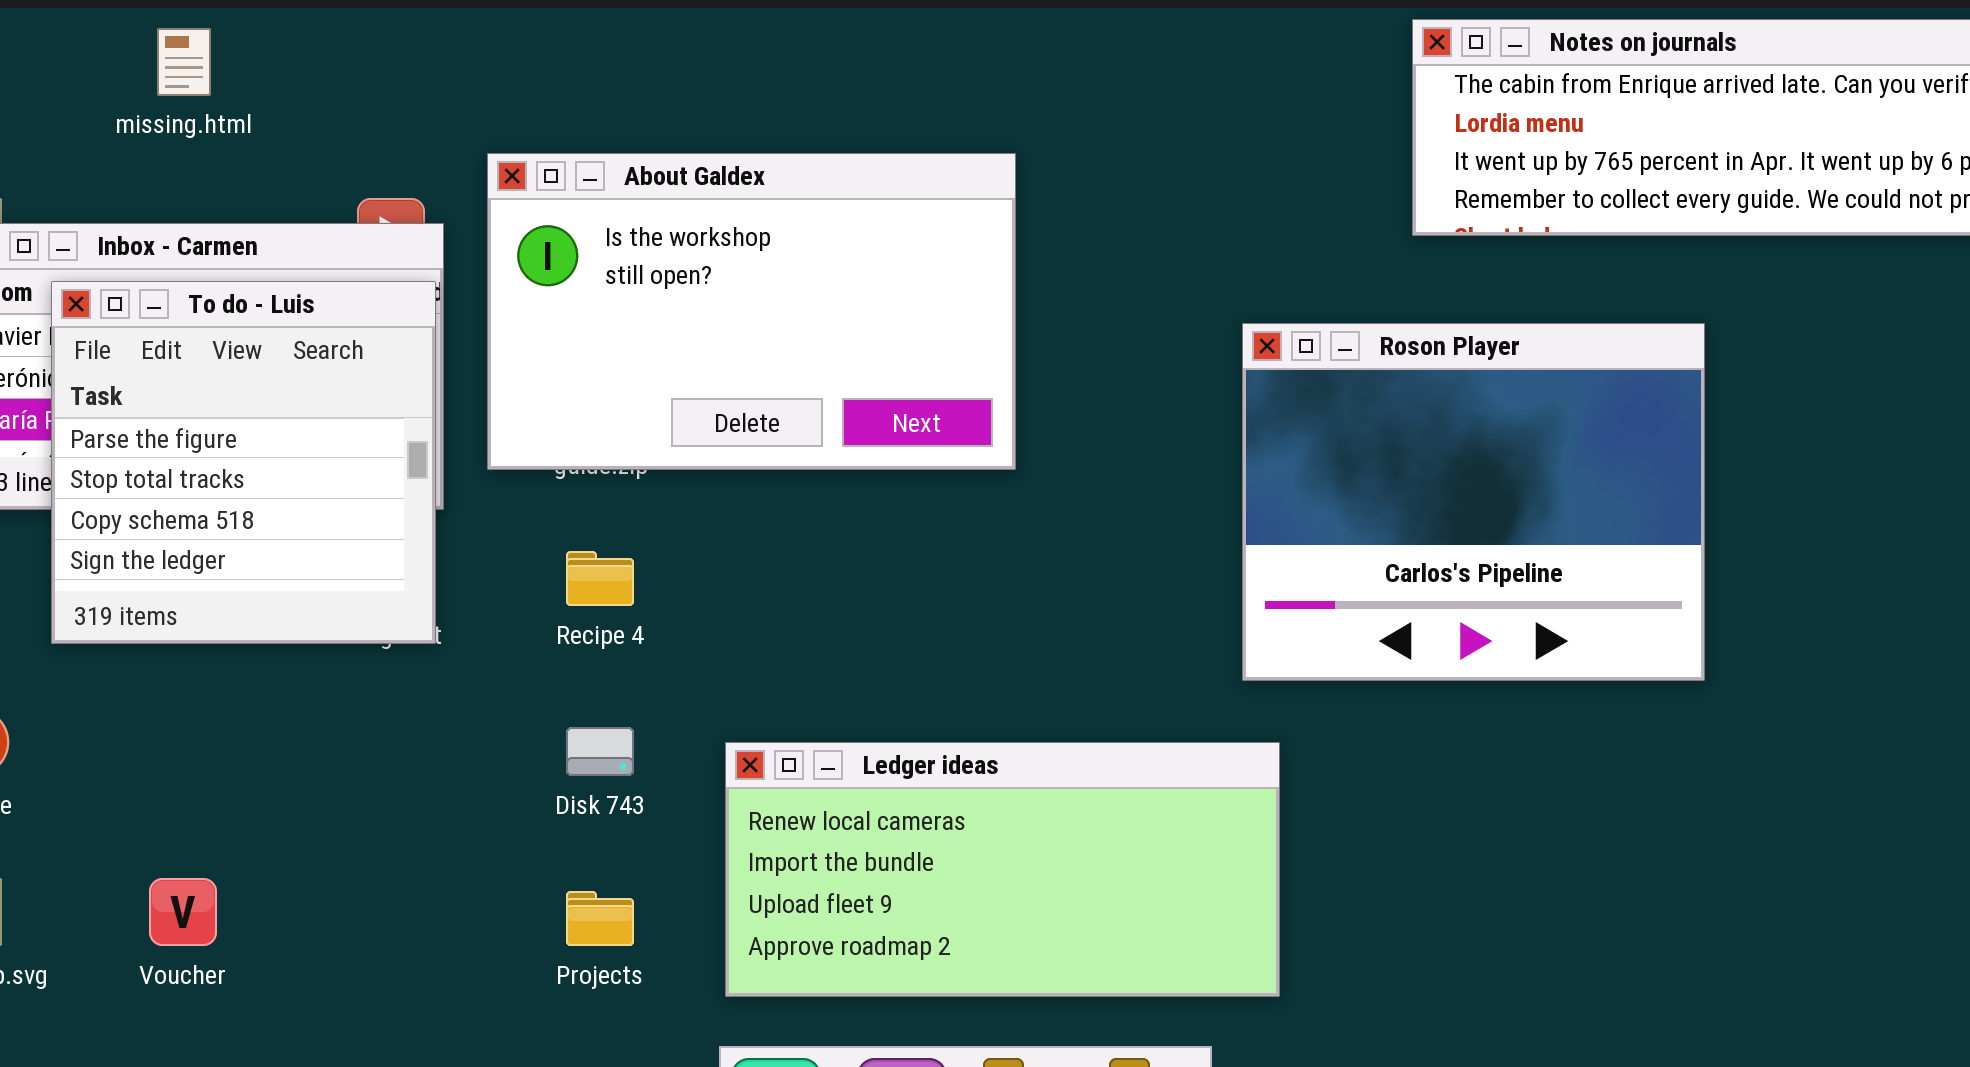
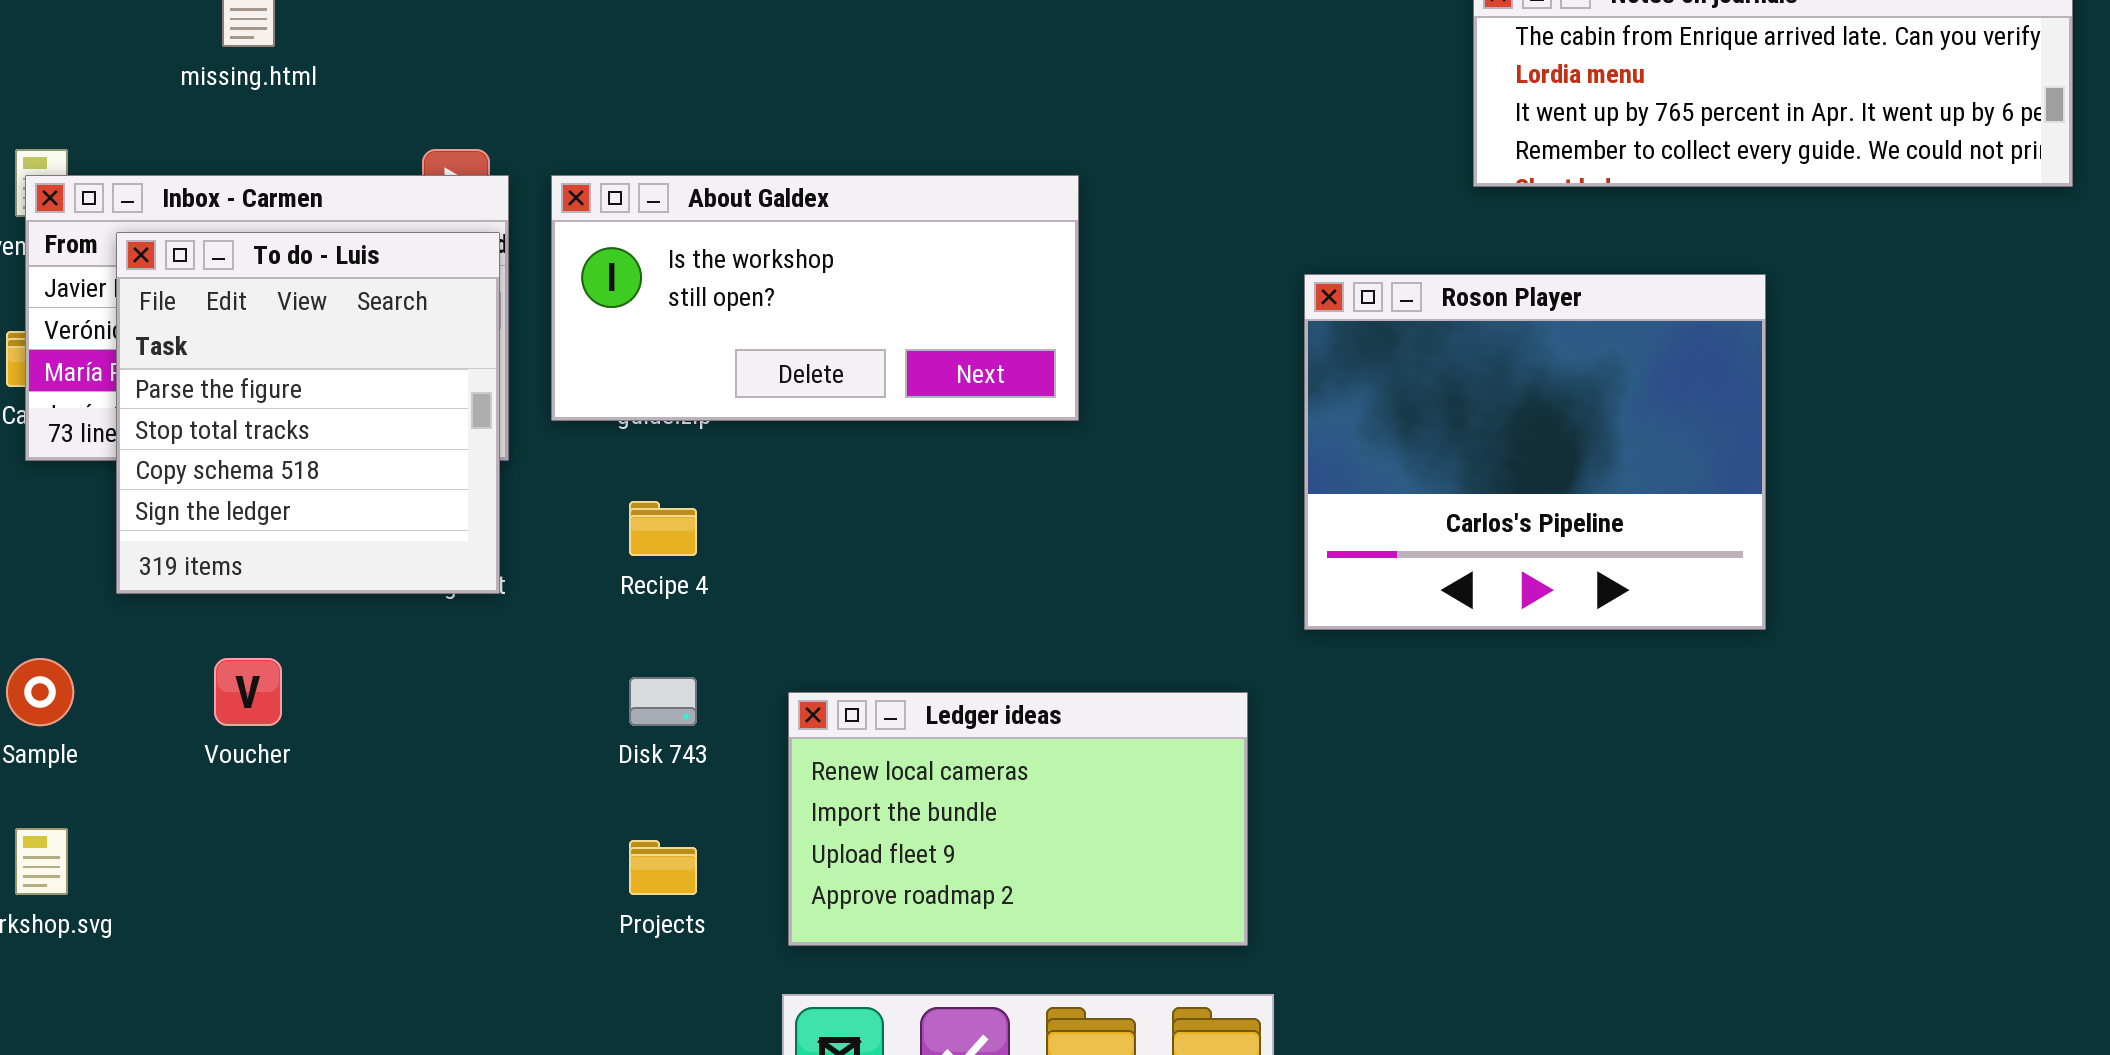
About Galdex: [487,153,1016,470] -> [551,175,1079,421], resized
Ledger ideas: [725,742,1280,997] -> [788,692,1248,946], resized
Voucher: [149,878,217,946] -> [214,658,282,726], moved

